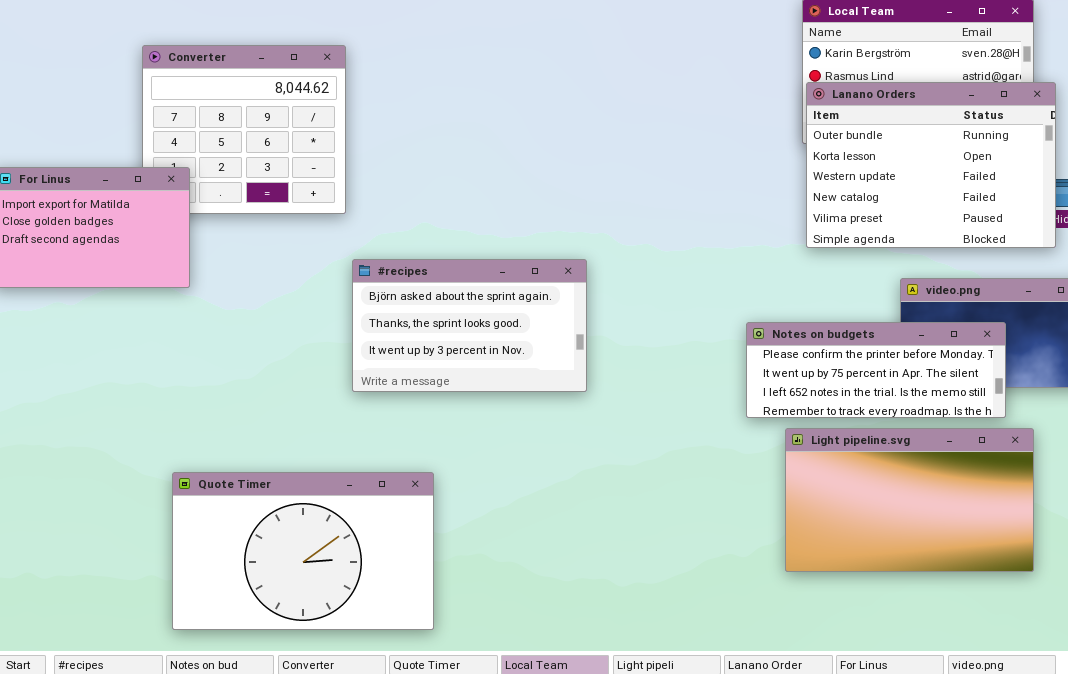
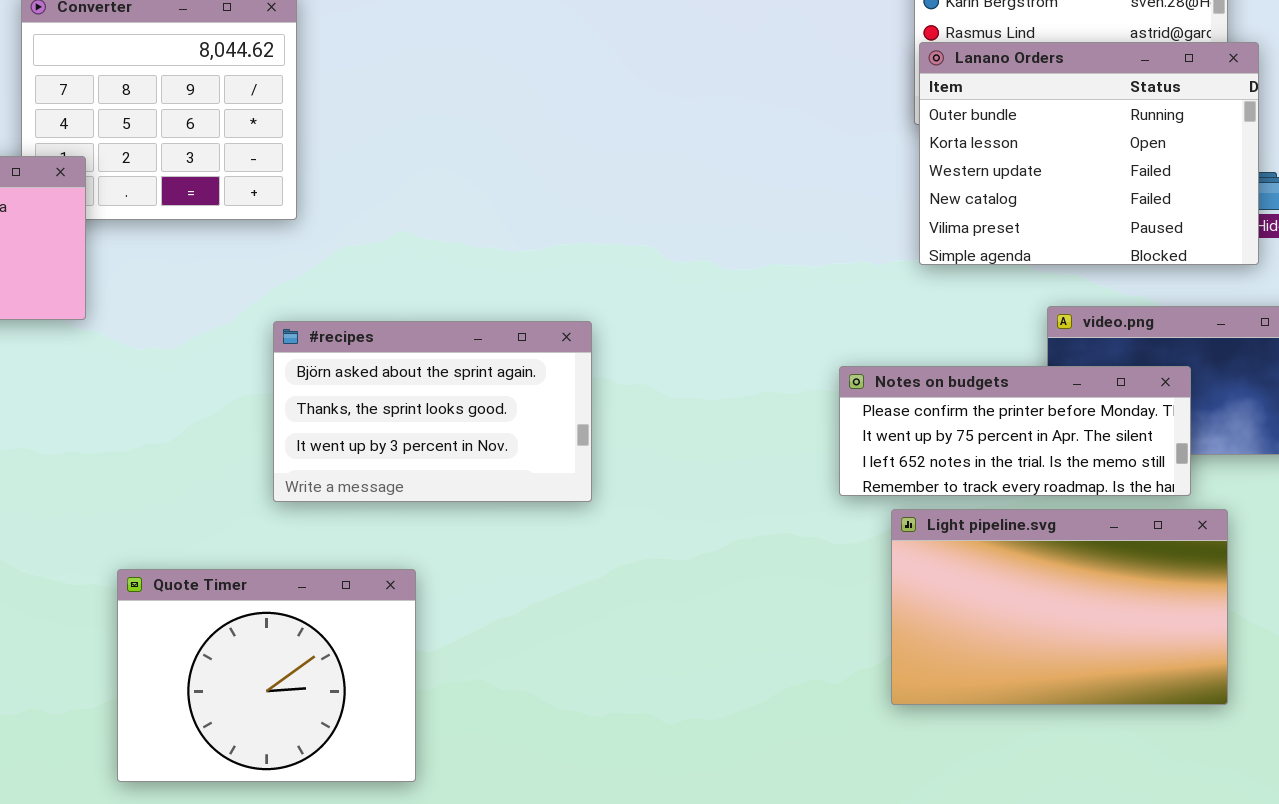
#recipes: [352,259,587,392] -> [273,321,592,502], moved
Quote Timer: [172,472,434,630] -> [117,569,416,782], resized

